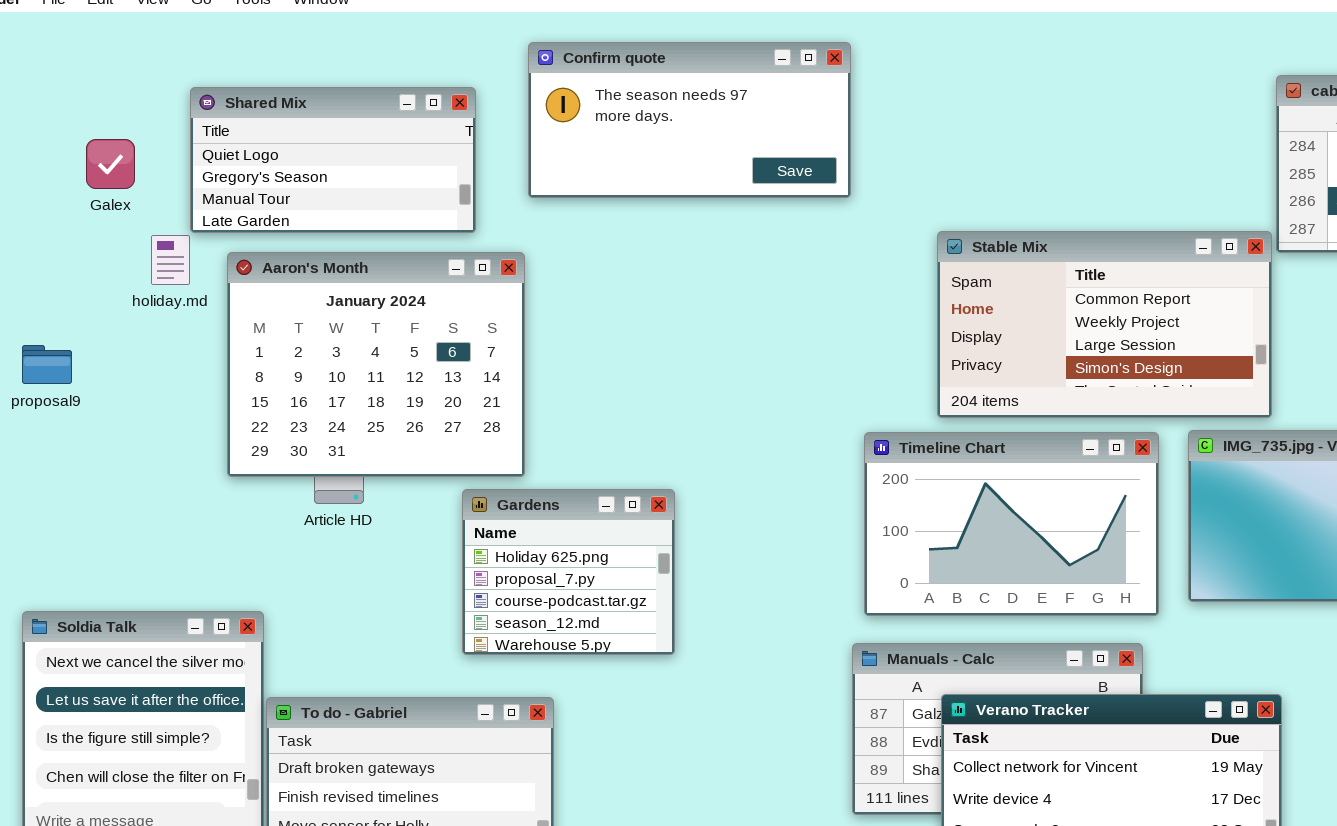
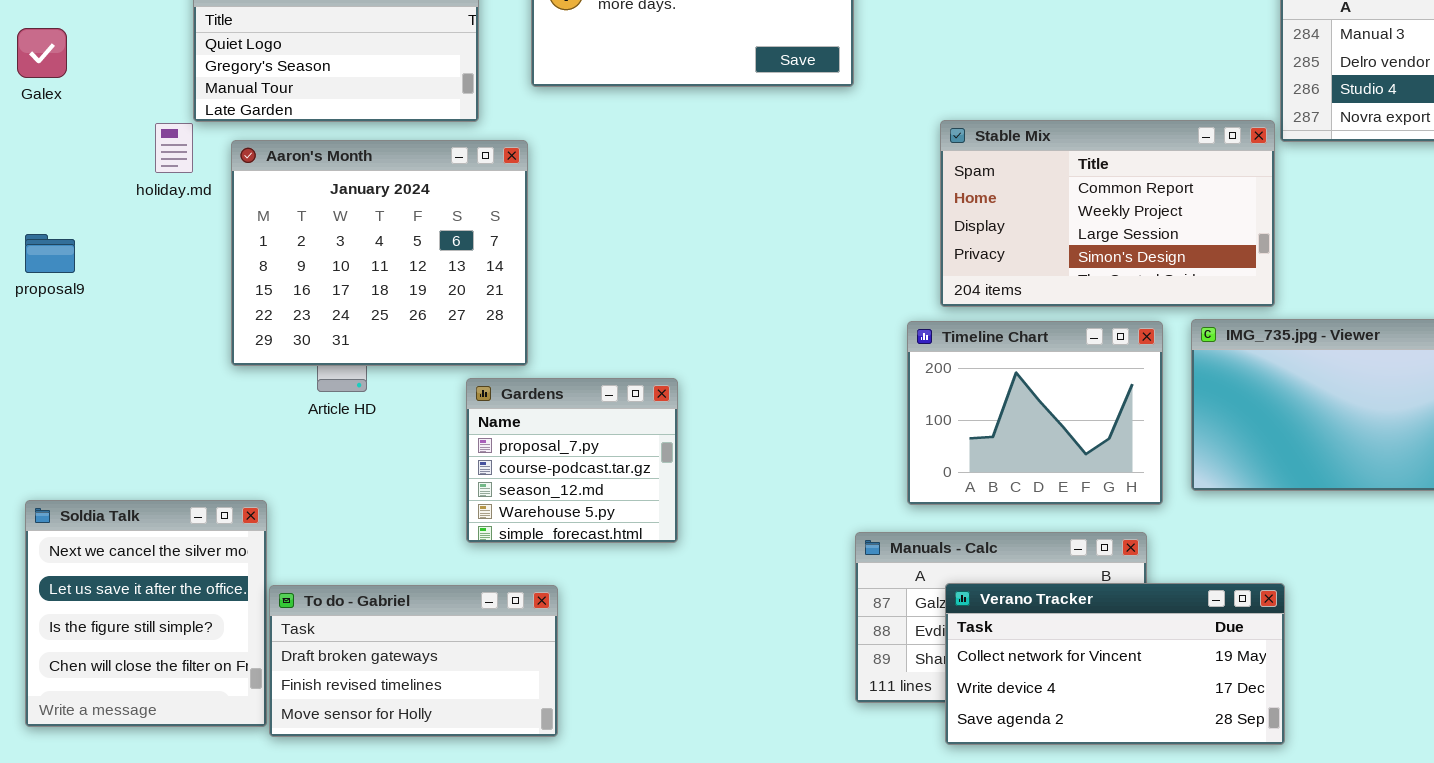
Galex: [86,139,135,189] -> [17,28,67,78], moved
Timeline Chart: [864,432,1159,616] -> [907,321,1163,505], resized
Gardens: [462,489,675,655] -> [466,378,678,543], scrolled down 1 row

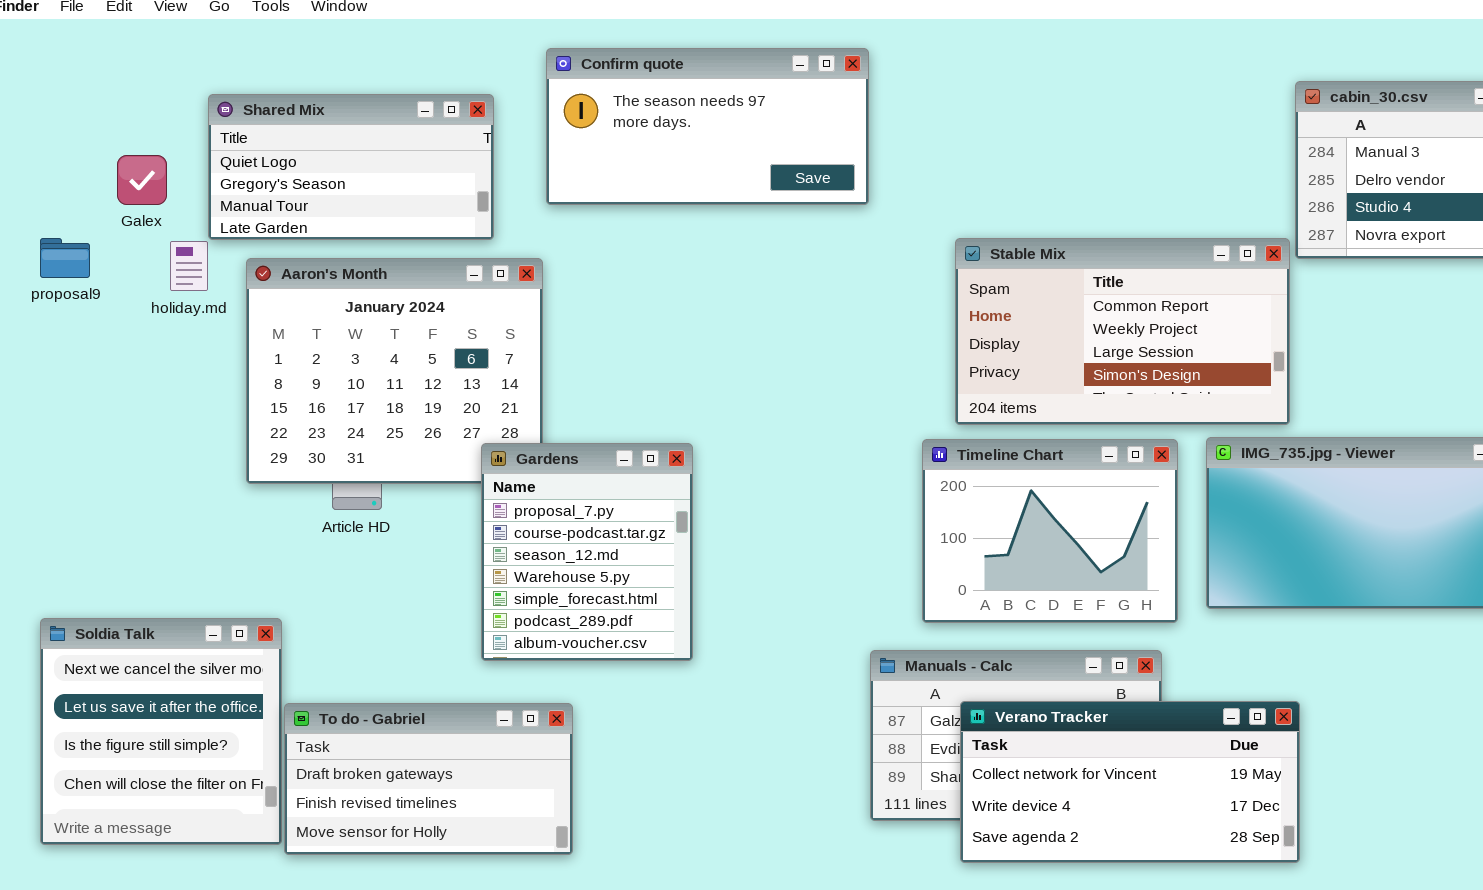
Galex: [17,28,67,78] -> [117,155,167,205], moved
proposal9: [25,234,75,273] -> [40,238,90,278], moved
Gardens: [466,378,678,543] -> [481,443,693,661], resized

